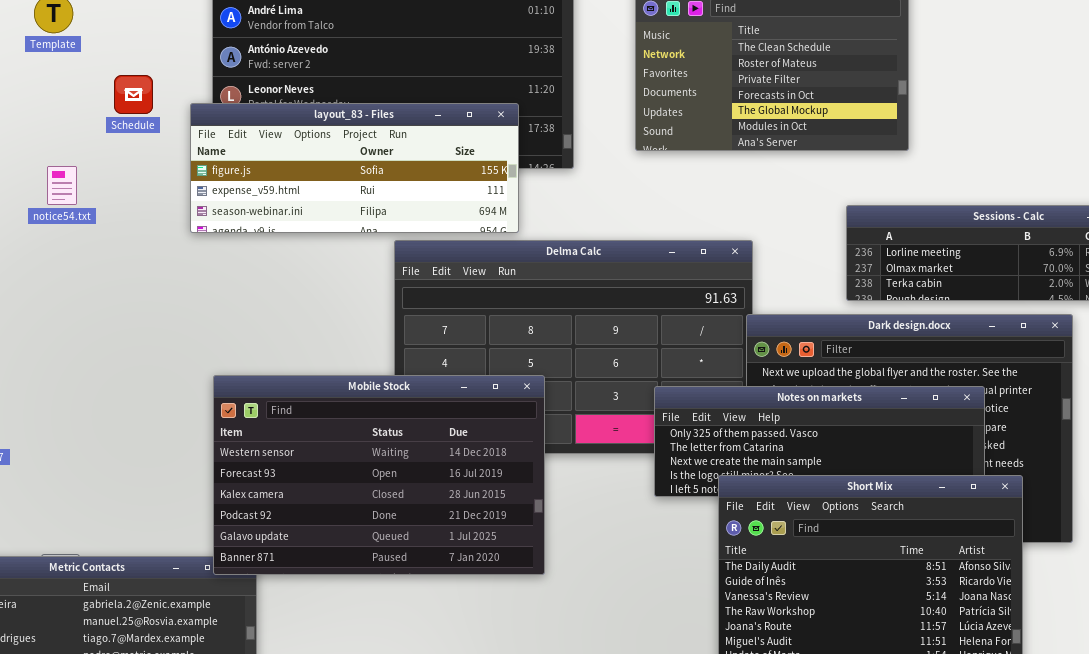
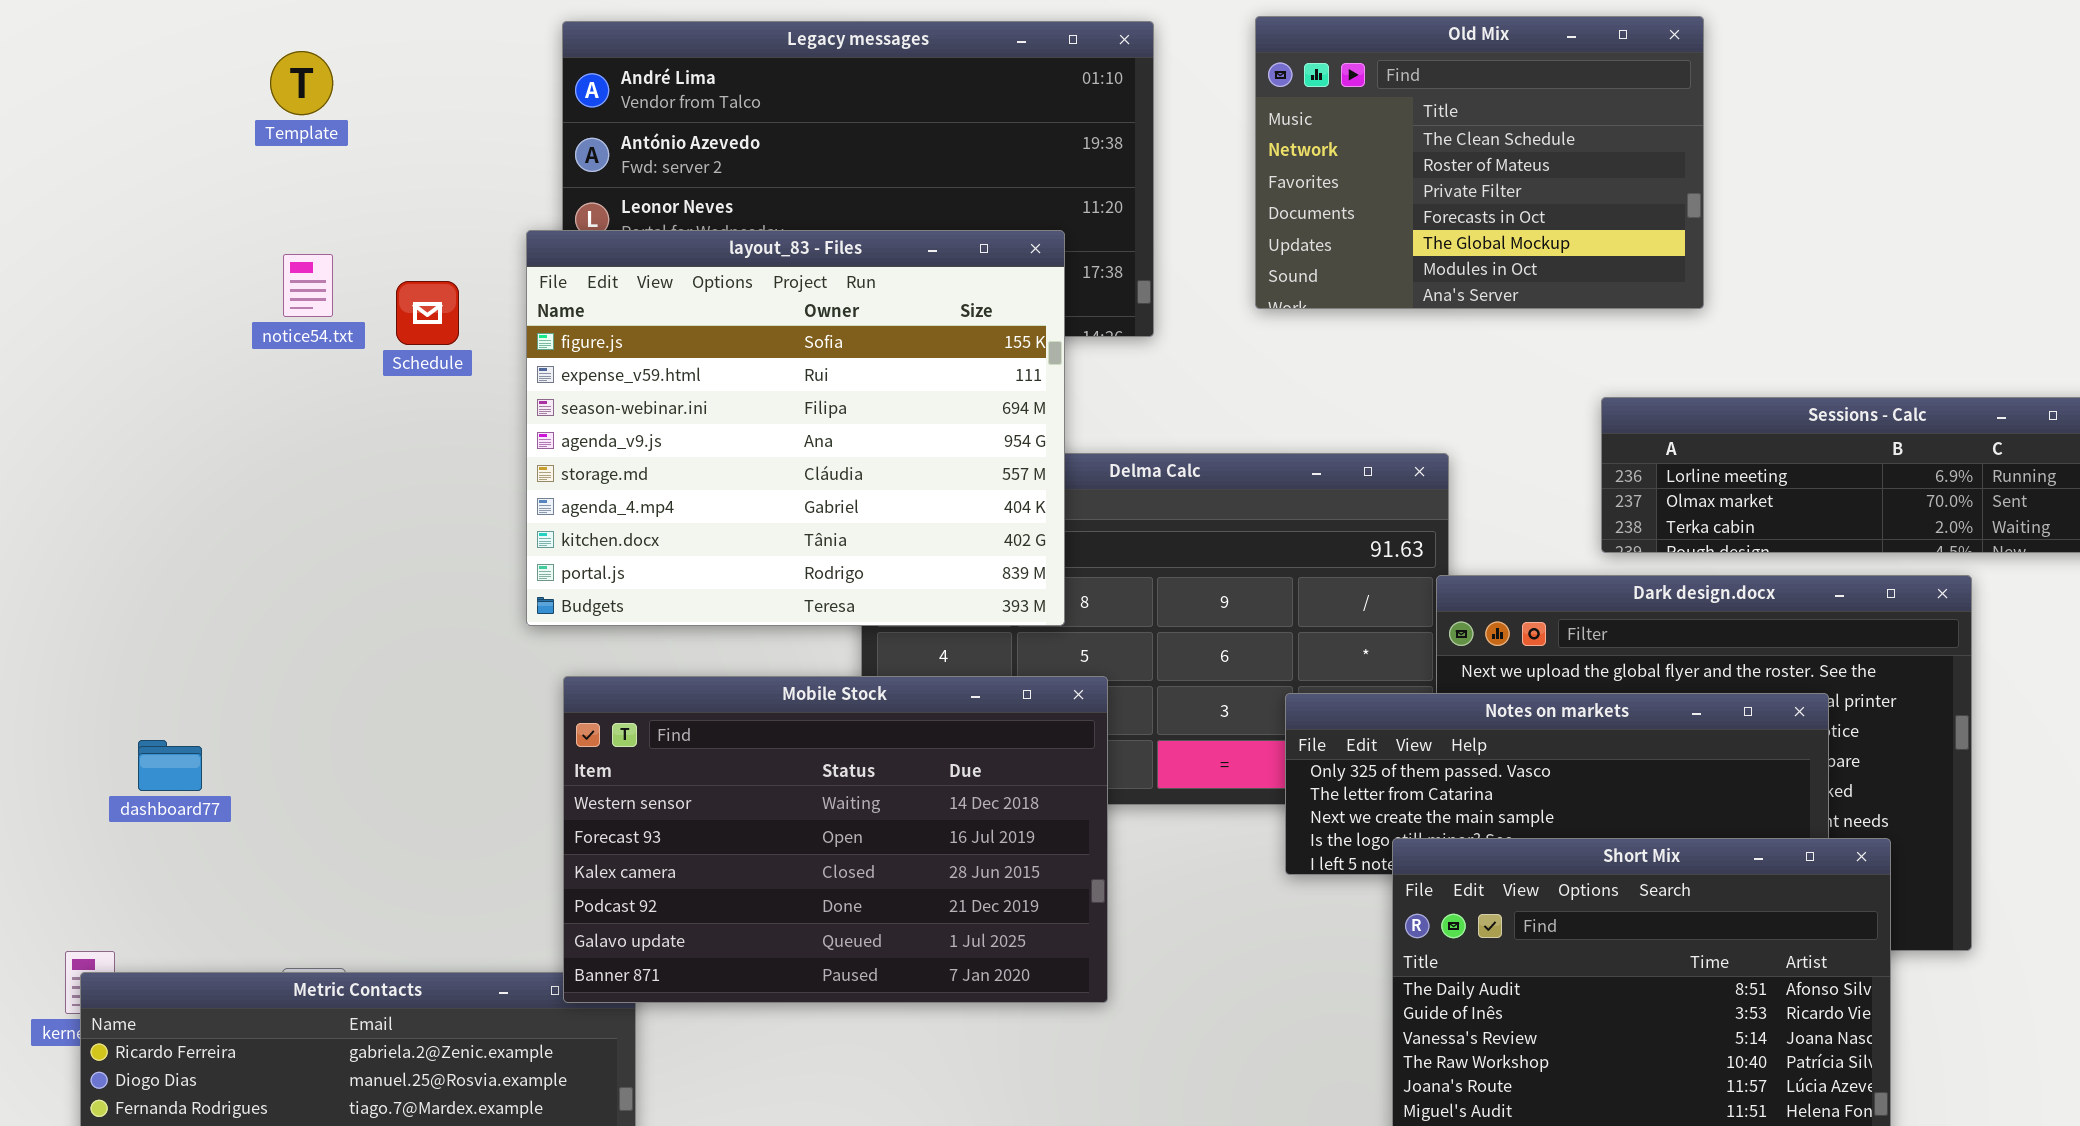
Schedule: [114,75,153,114] -> [396,281,459,345], moved
layout_83 - Files: [190,103,519,233] -> [526,230,1065,626], resized
notice54.txt: [47,166,77,205] -> [283,254,333,317], moved

